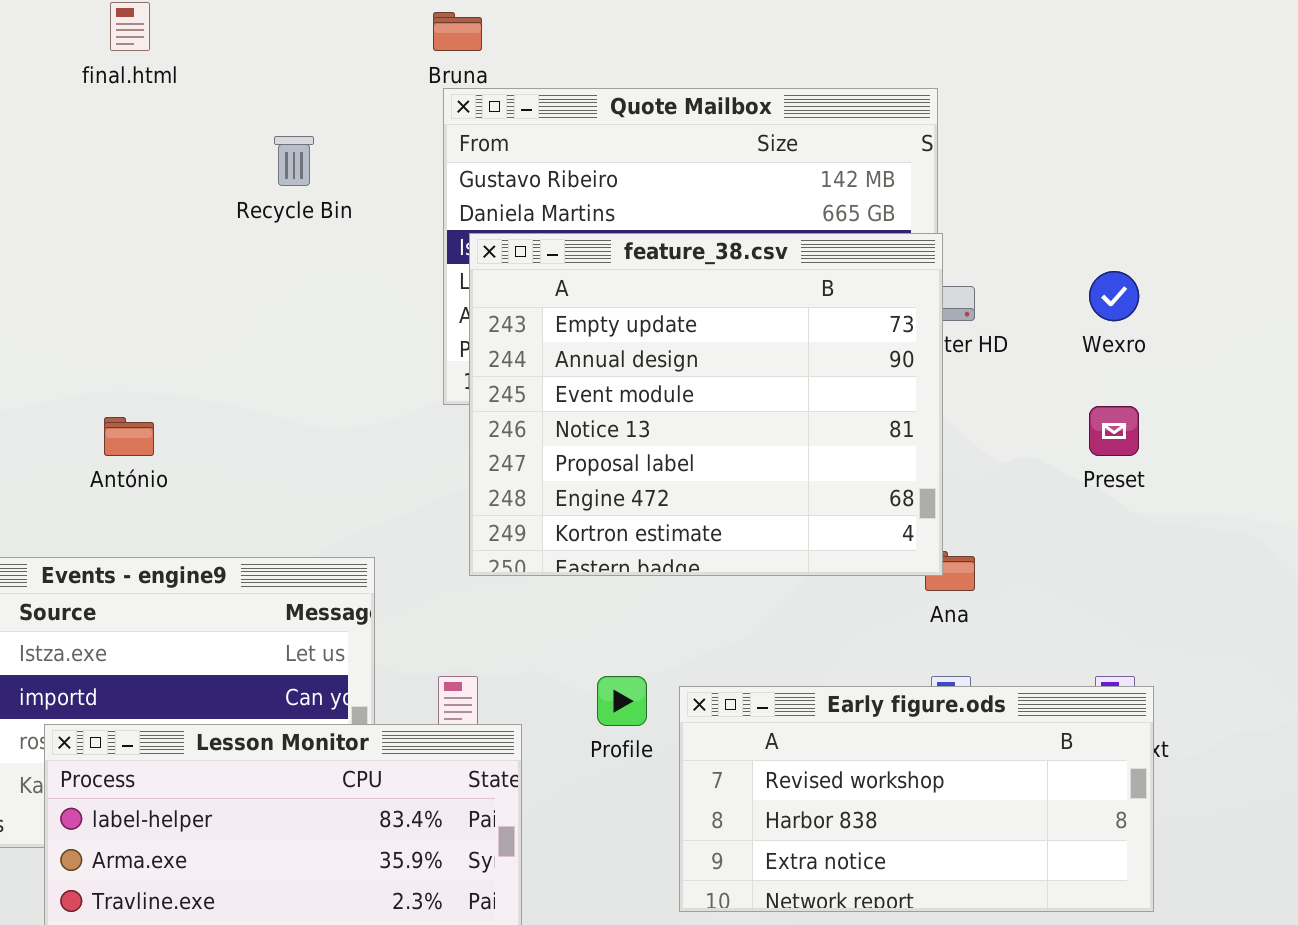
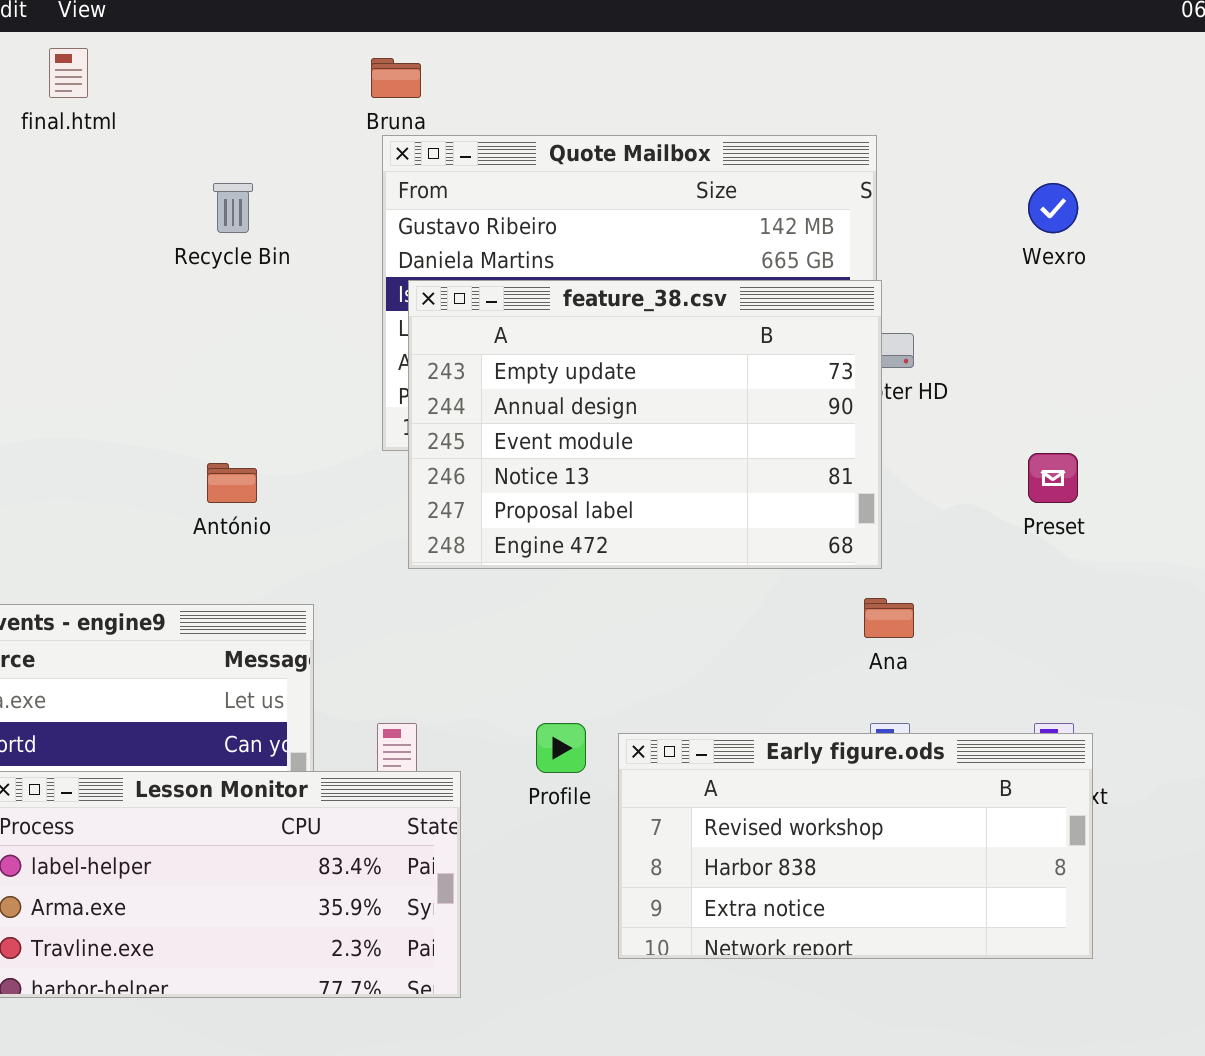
feature_38.csv: [469,233,943,576] -> [408,280,882,569], resized
Wexro: [1089,271,1139,321] -> [1028,183,1078,233], moved
António: [104,417,154,456] -> [207,463,257,503], moved

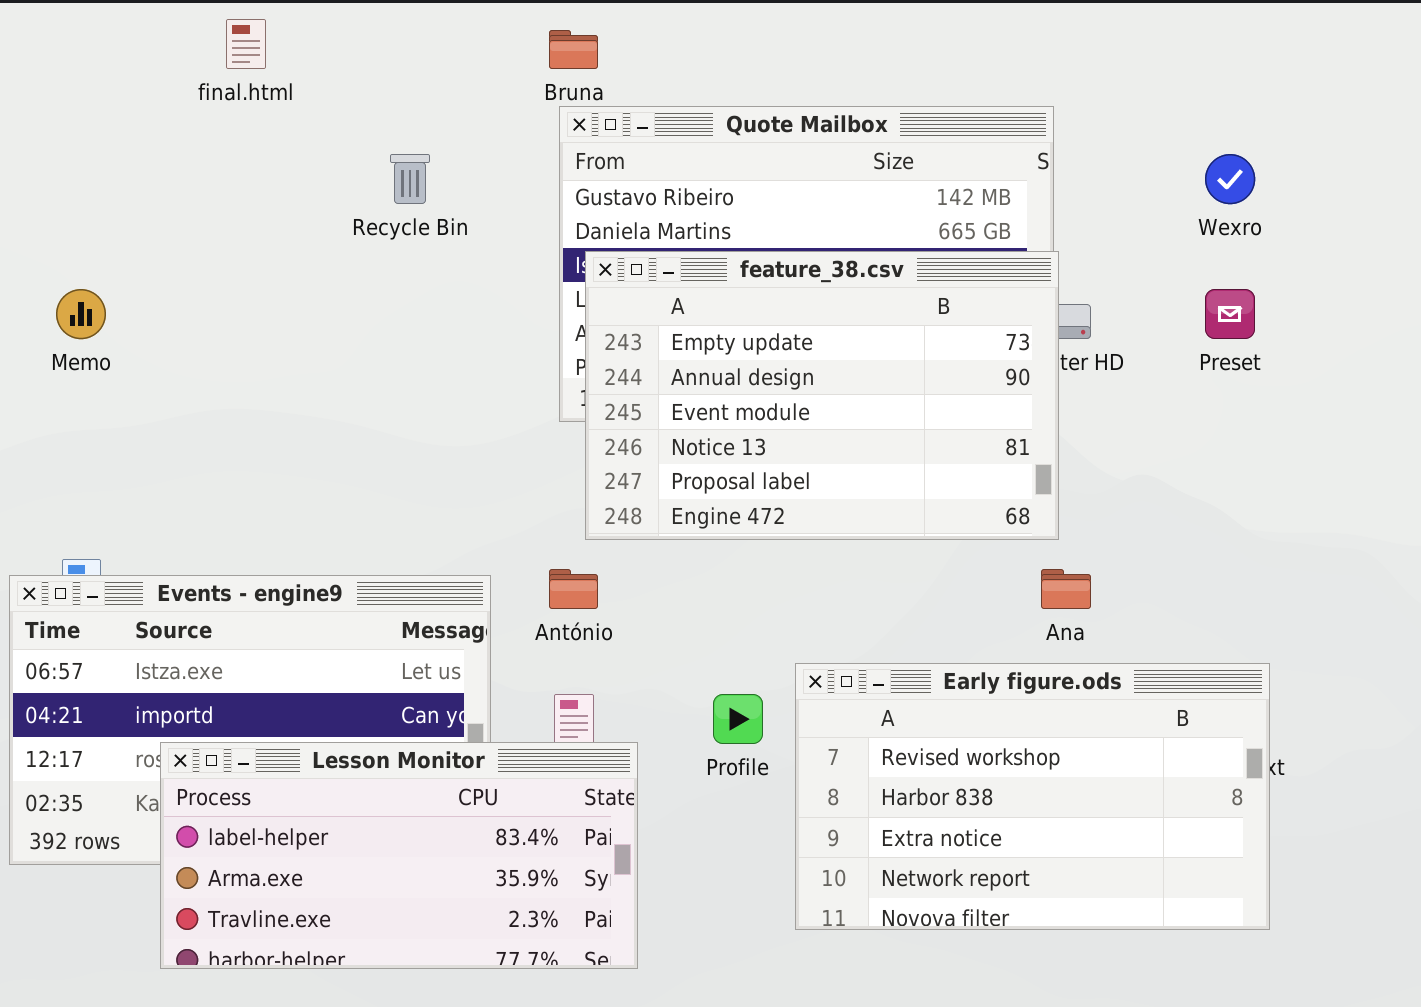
Preset: [1028,453,1078,503] -> [1205,289,1255,339], moved
António: [207,463,257,503] -> [549,569,598,609], moved
Early figure.ods: [618,733,1093,959] -> [795,663,1270,930], resized

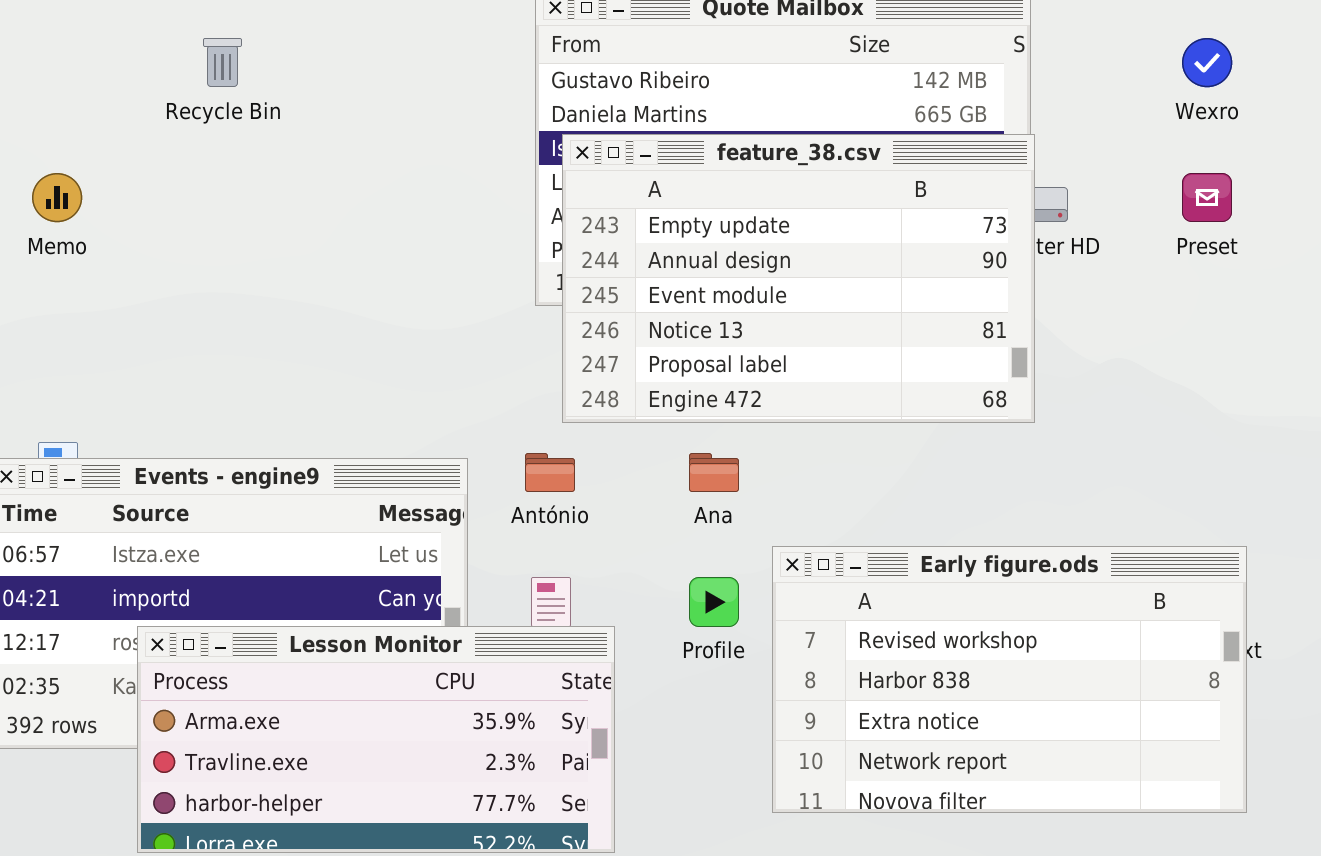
Recycle Bin: [390,154,430,204] -> [203,38,242,87], moved
Ana: [1041,569,1091,609] -> [689,453,739,492], moved
Lesson Monitor: [160,742,638,969] -> [137,626,615,853], scrolled down 1 row

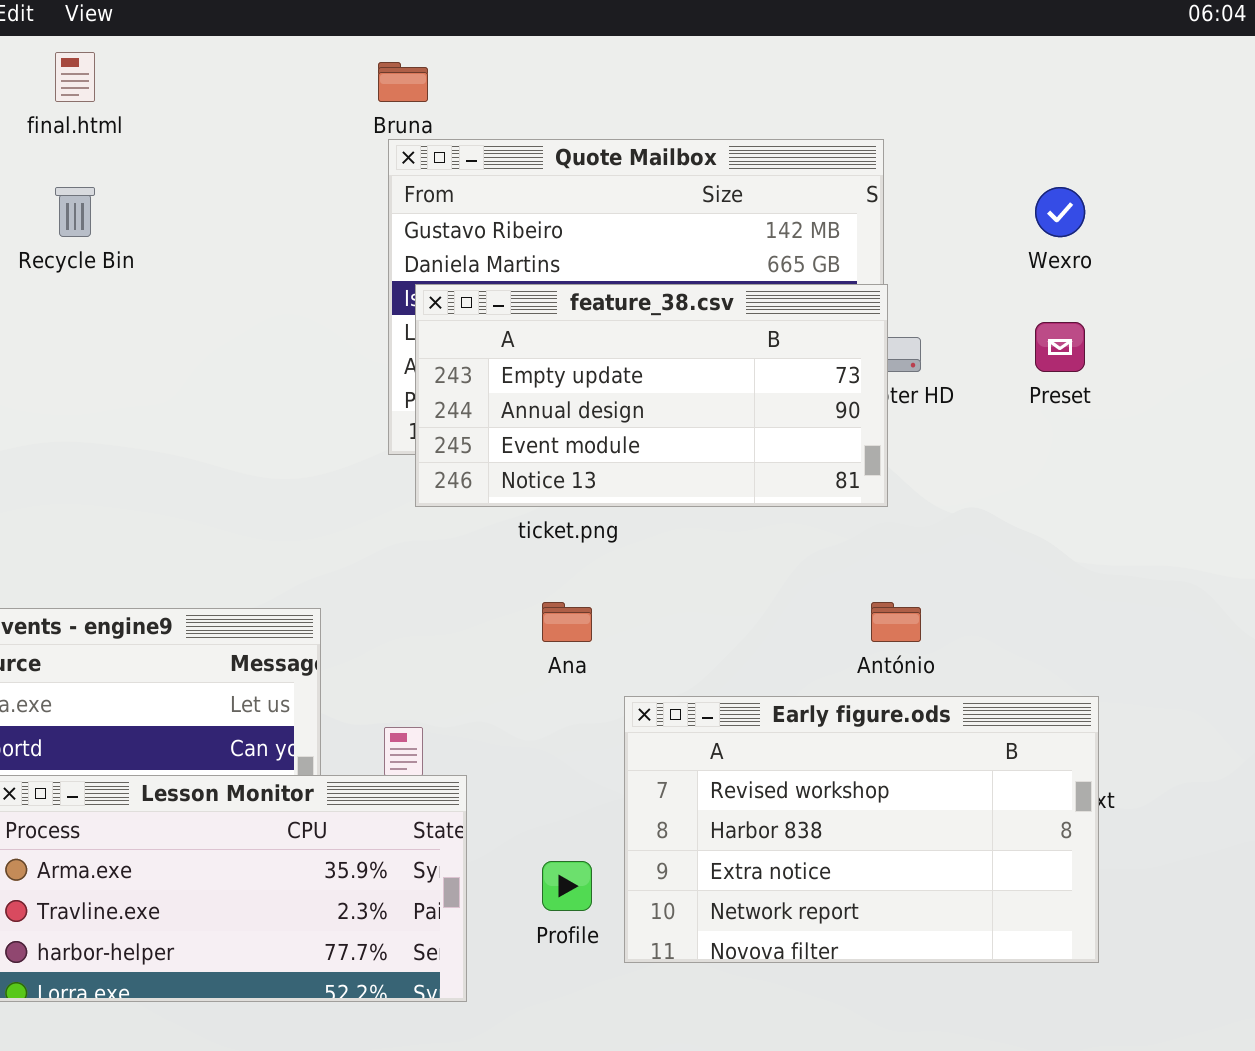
feature_38.csv: [562,134,1035,423] -> [415,284,888,507], resized
António: [525,453,575,492] -> [871,602,921,642], moved
Profile: [689,577,739,627] -> [542,861,592,911], moved

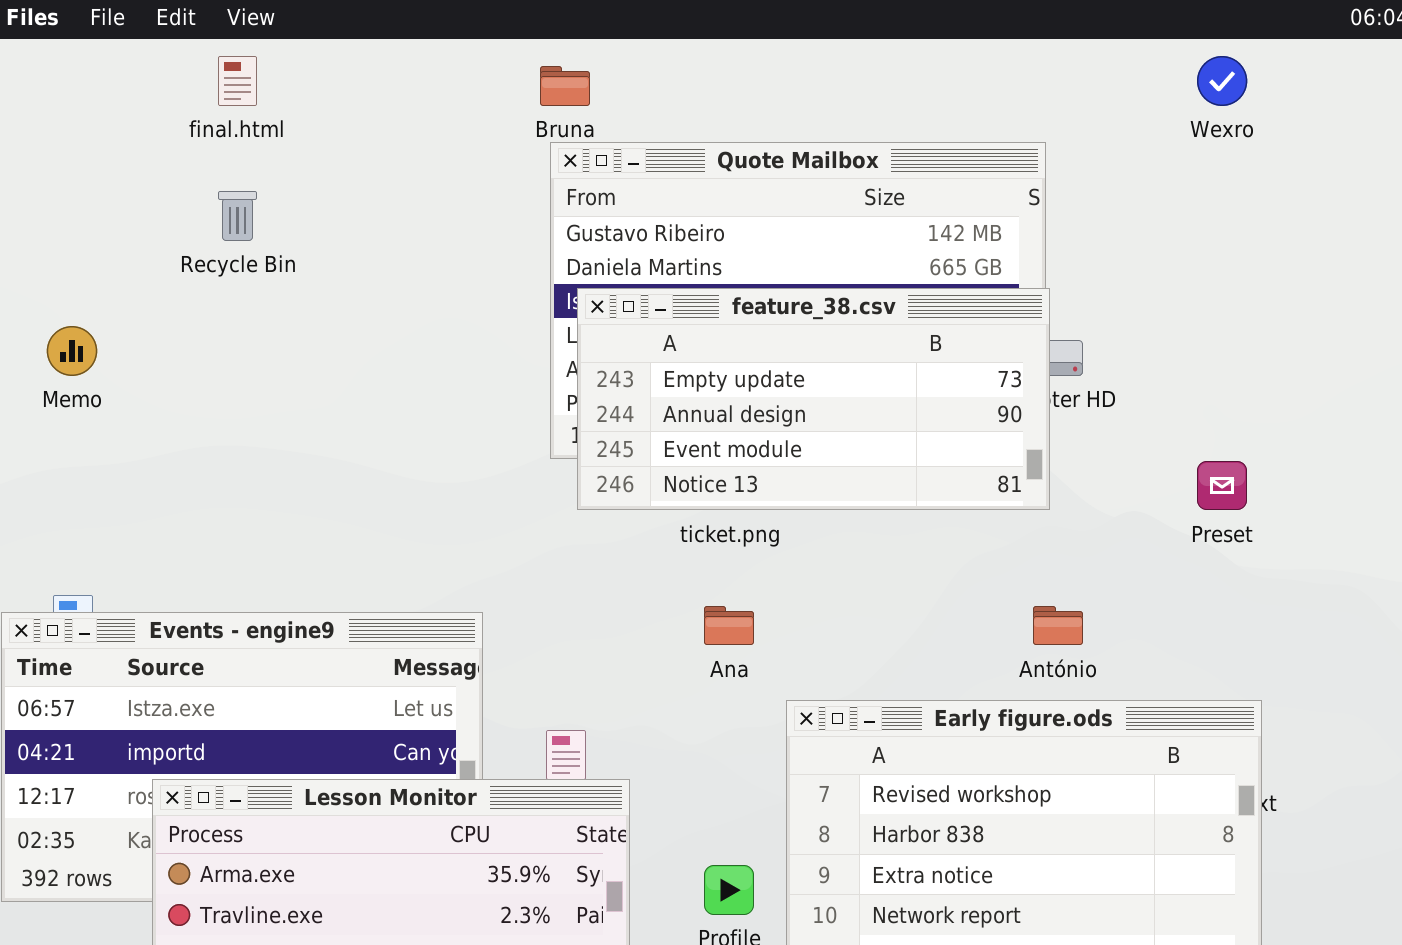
Wexro: [1035,187,1085,237] -> [1197,56,1247,106], moved
Preset: [1035,322,1085,372] -> [1197,461,1247,510], moved

